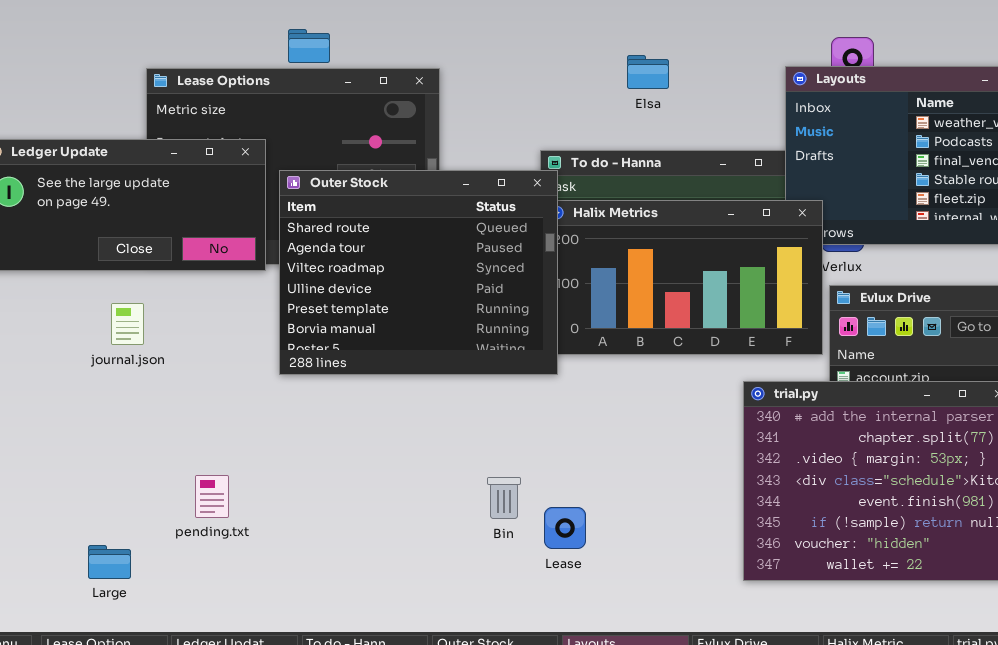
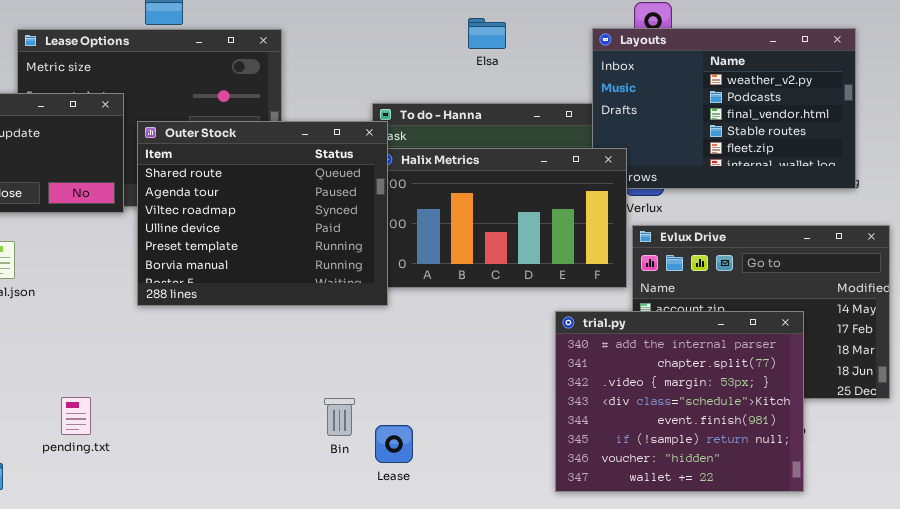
Elsa: [627,55,669,89] -> [468,18,506,49], moved

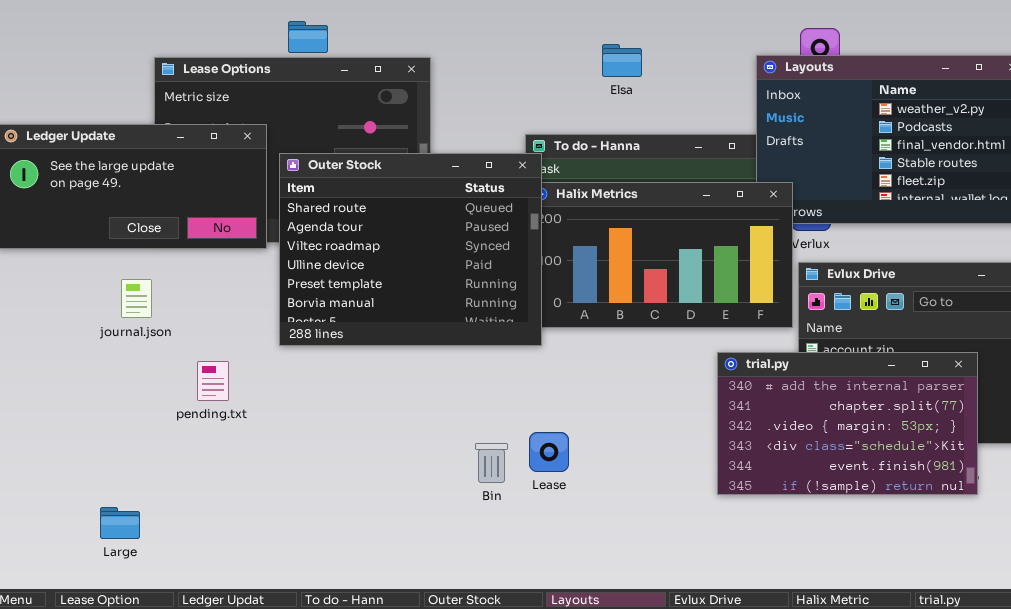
Elsa: [468,18,506,49] -> [602,44,642,77], moved
trial.py: [555,311,804,492] -> [717,352,978,495], resized
pending.txt: [61,397,91,435] -> [197,361,229,401], moved
Lease: [375,425,413,463] -> [529,432,569,472], moved

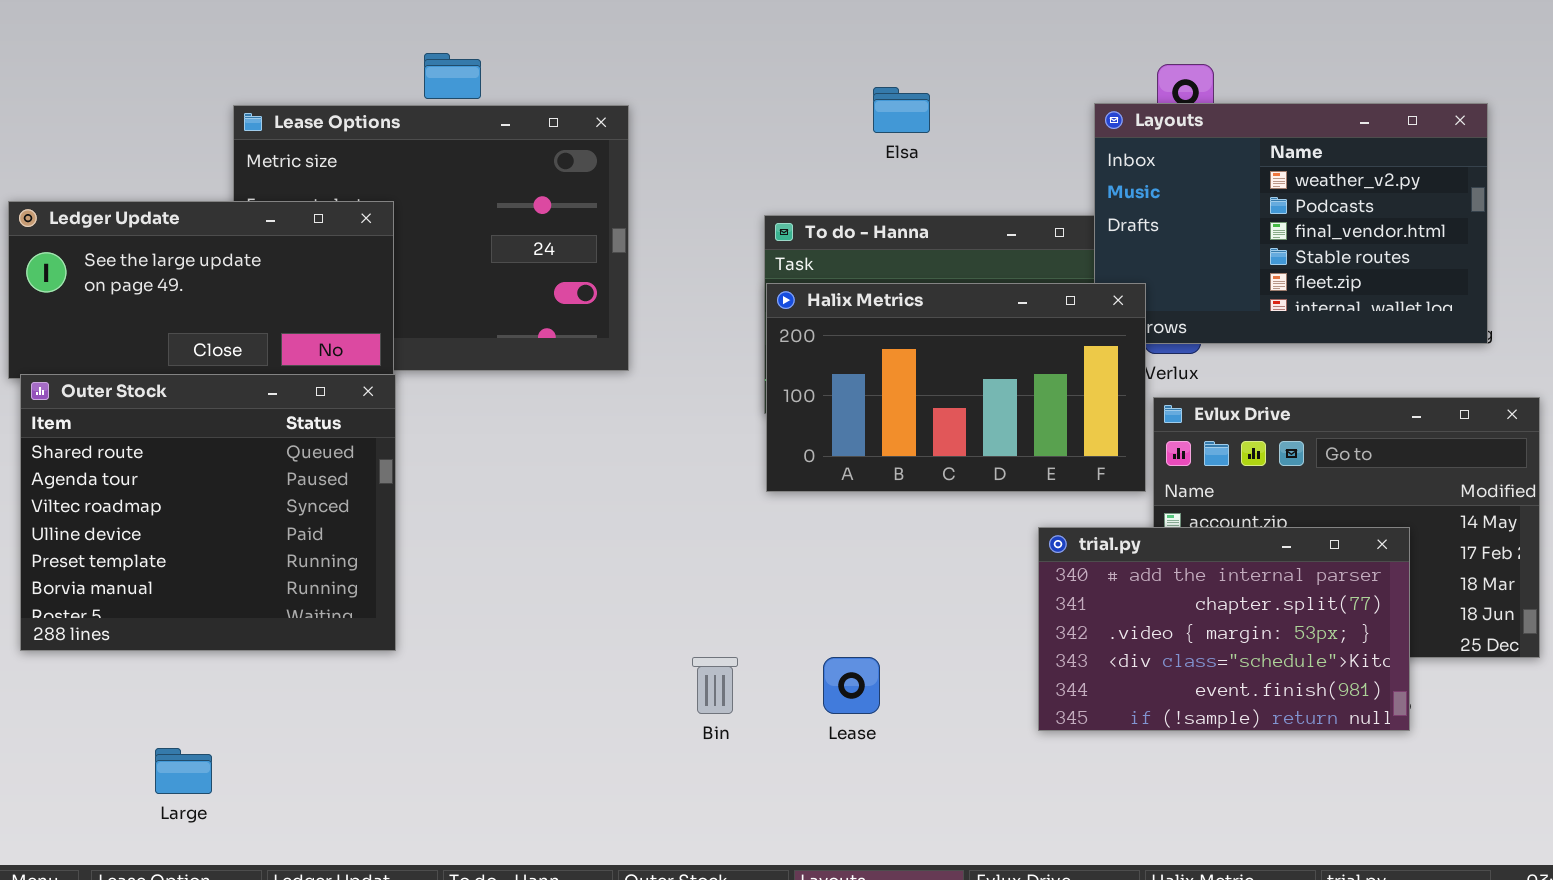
Outer Stock: [279,153,542,346] -> [20,374,396,651], moved
Lease: [529,432,569,472] -> [823,657,880,714], moved

